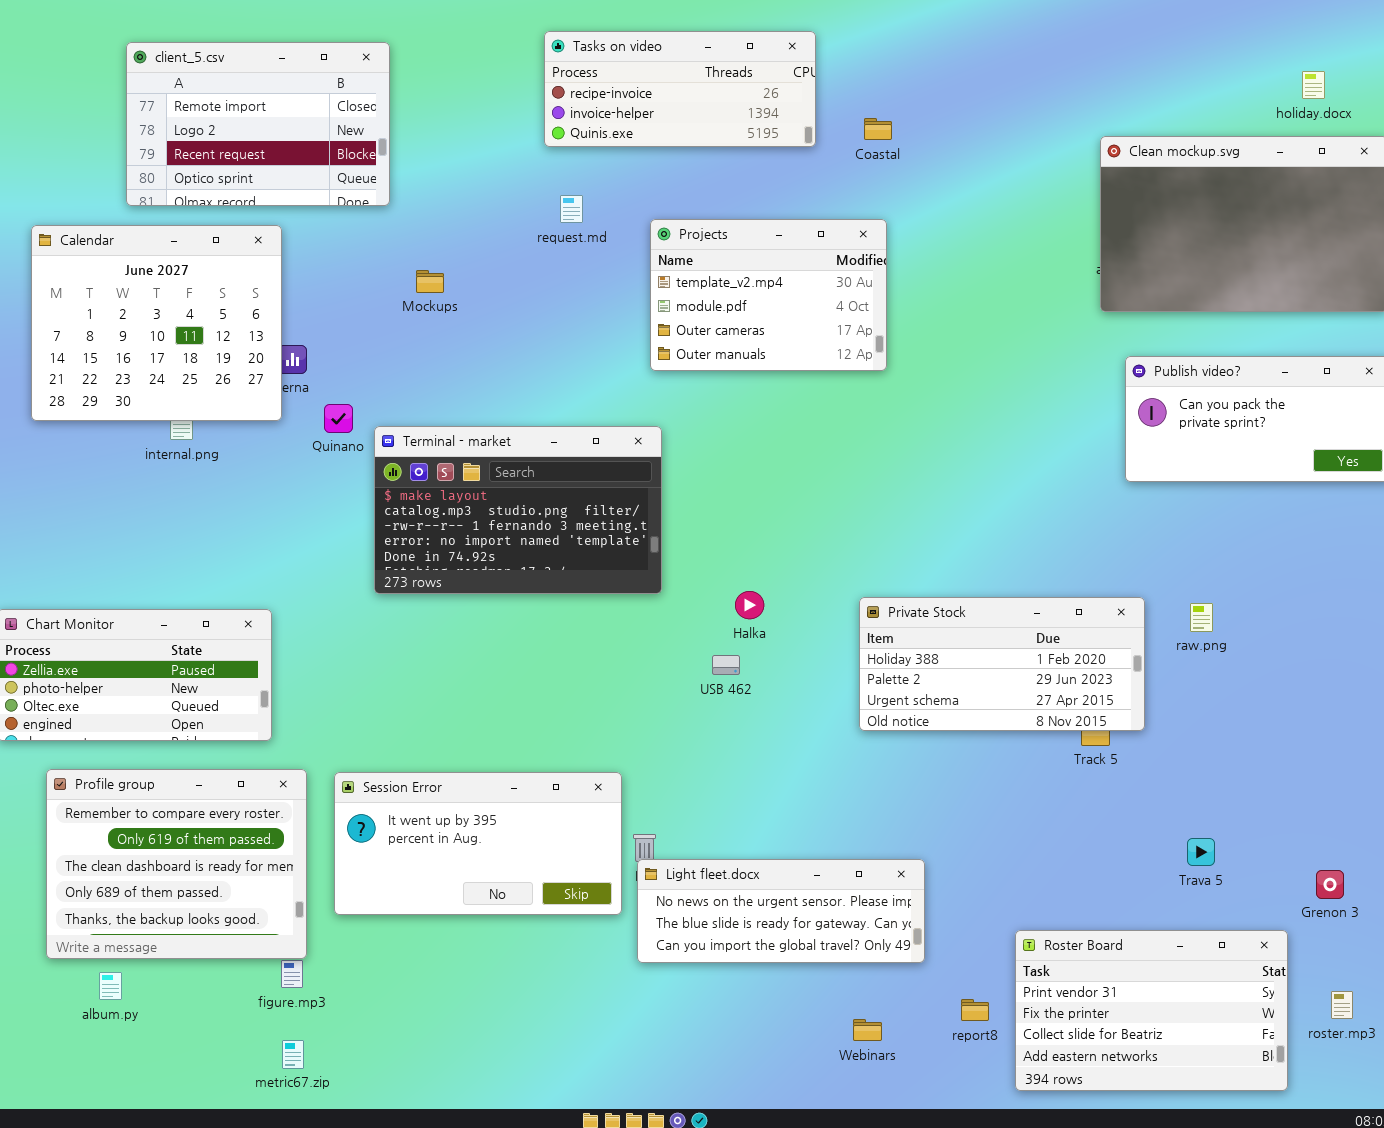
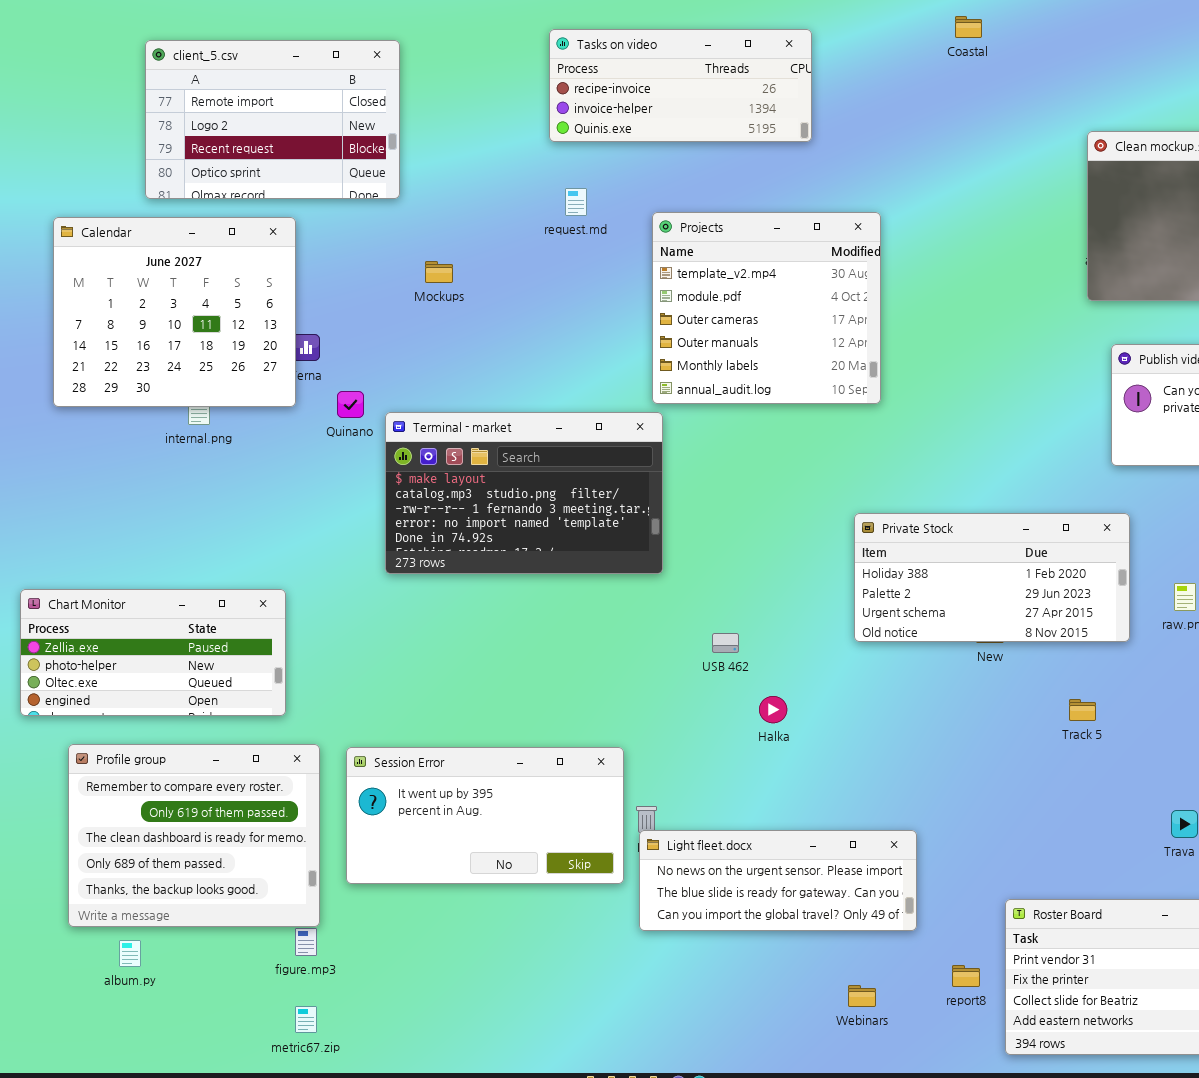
Coastal: [864,118,892,140] -> [955,16,982,38], moved
Projects: [650,219,887,371] -> [652,212,881,404], resized
Halka: [735,591,764,619] -> [759,696,787,723], moved
Private Stock: [859,597,1145,731] -> [854,513,1130,642], moved

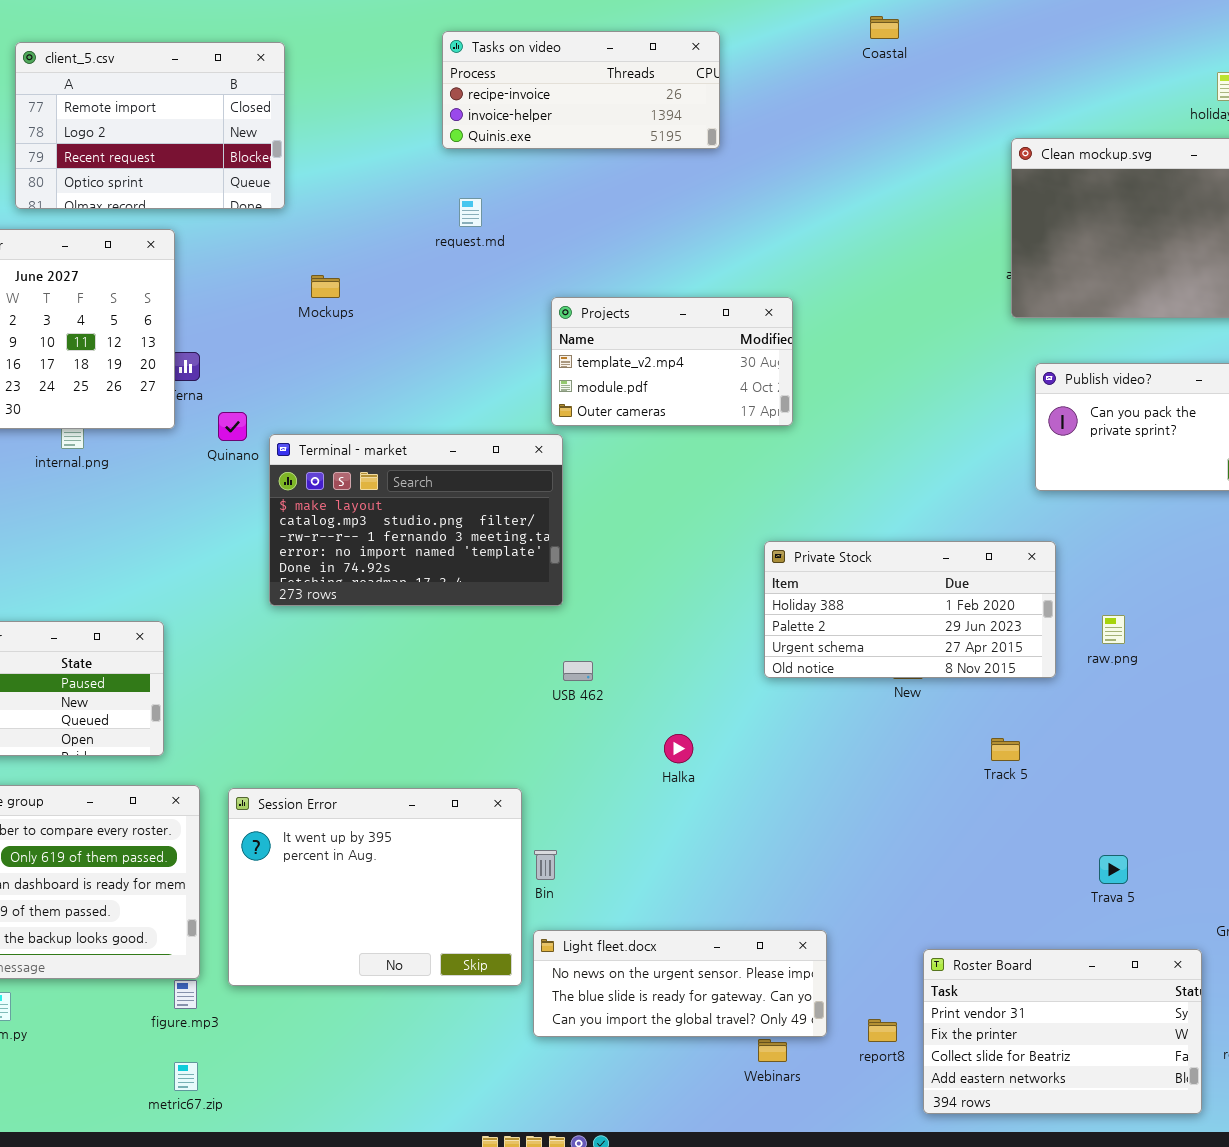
Projects: [652,212,881,404] -> [551,297,793,426], resized
USB 462: [712,633,739,653] -> [563,661,593,681], moved
Session Error: [346,747,624,884] -> [228,788,522,986], resized
Light fleet.docx: [639,830,917,931] -> [533,930,827,1037], moved

